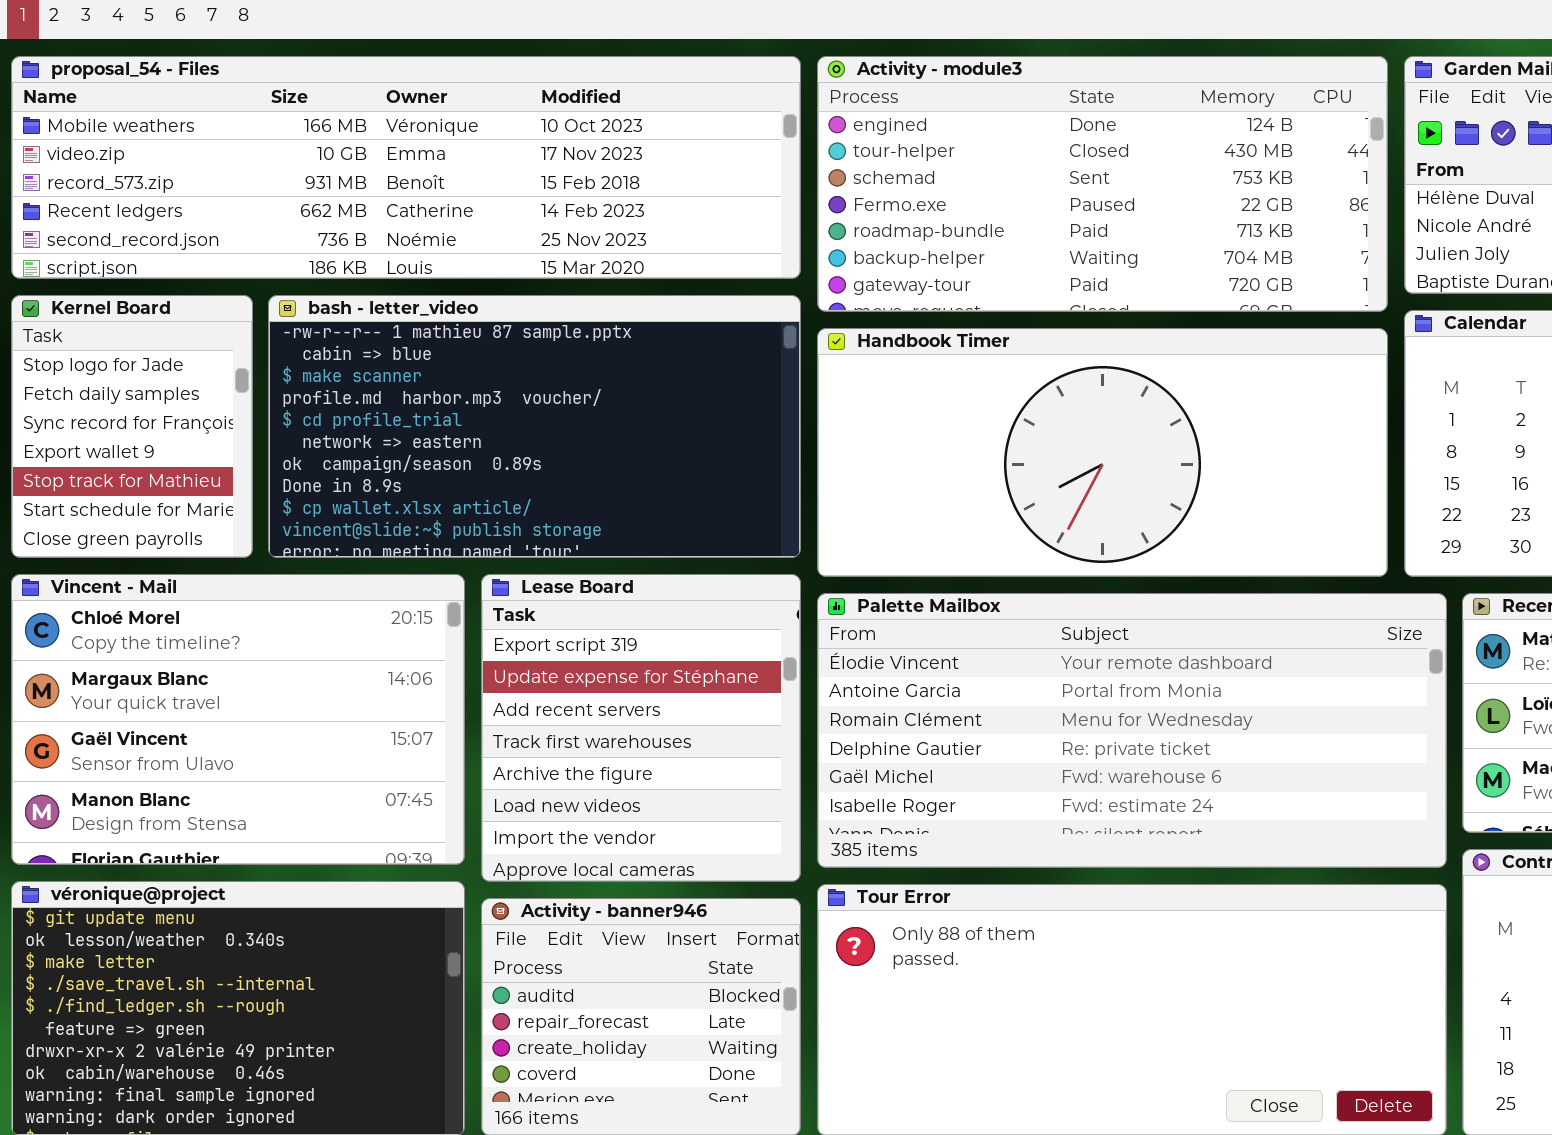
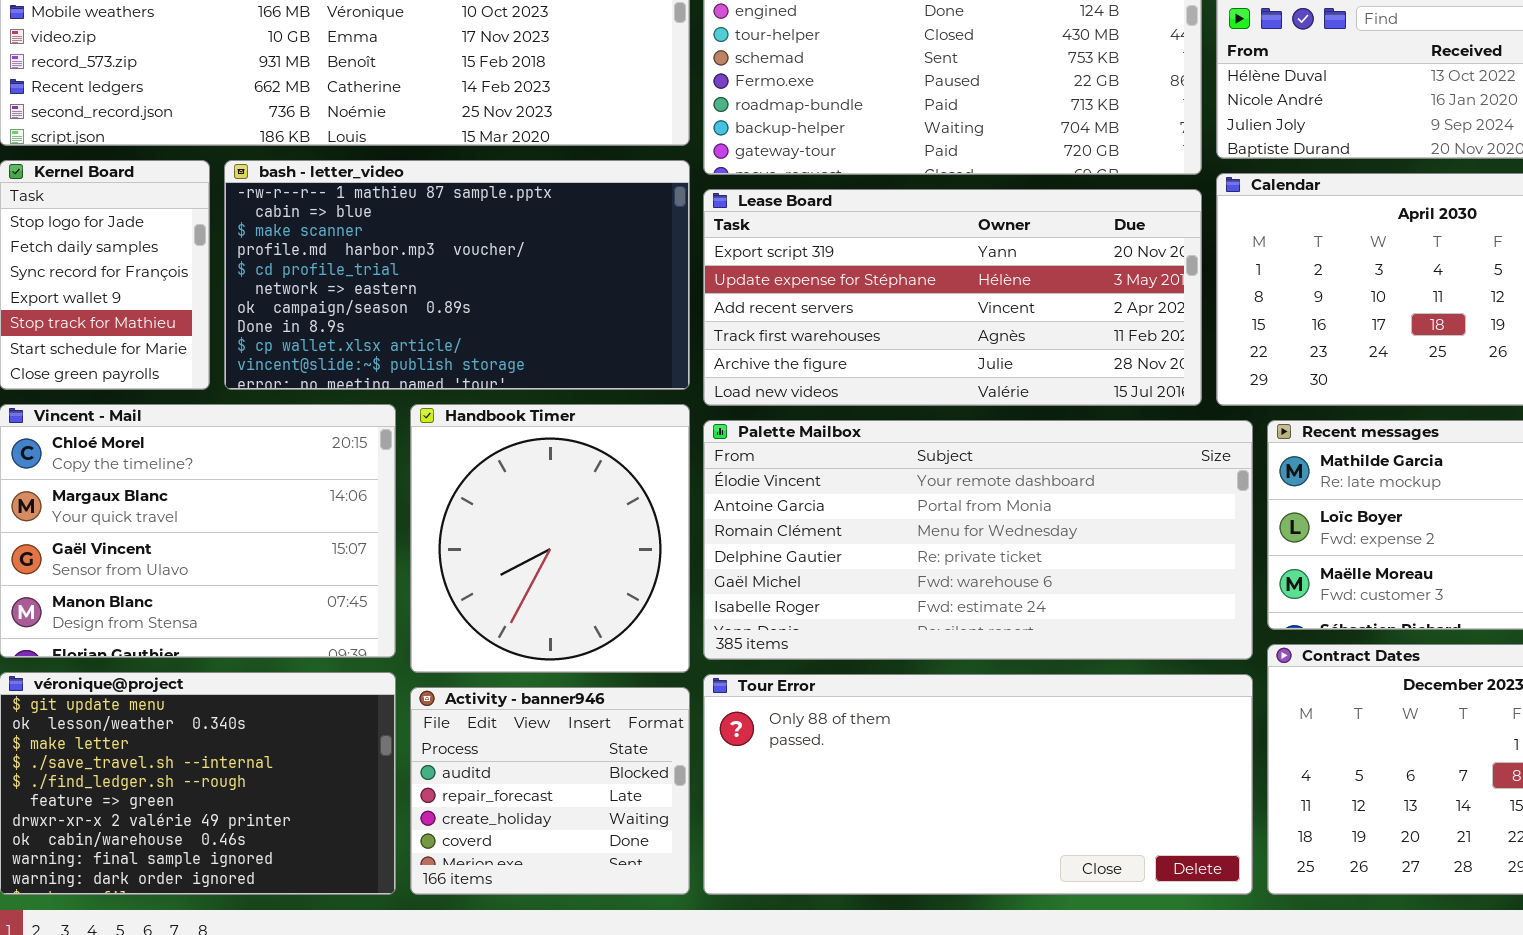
Handbook Timer: [817,328,1388,577] -> [410,404,690,673], moved, resized
Lease Board: [481,574,801,882] -> [703,189,1202,406], moved, resized

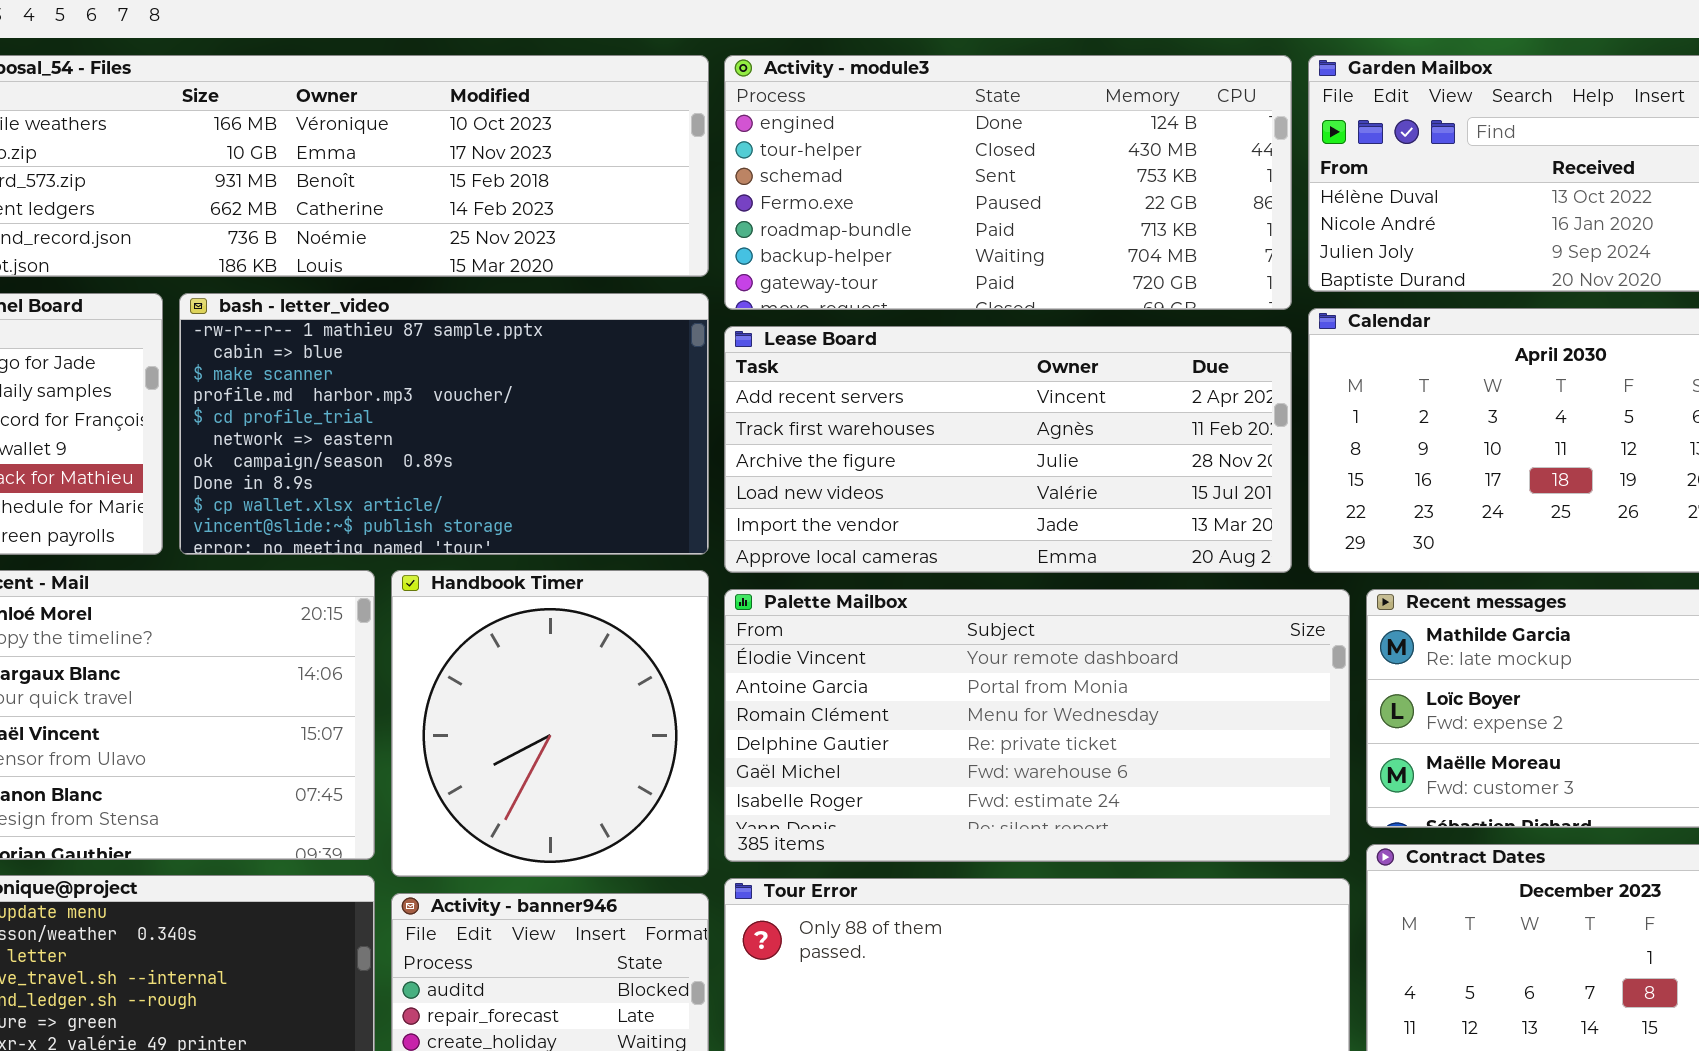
Lease Board: [703,189,1202,406] -> [724,326,1292,573], scrolled down 2 rows

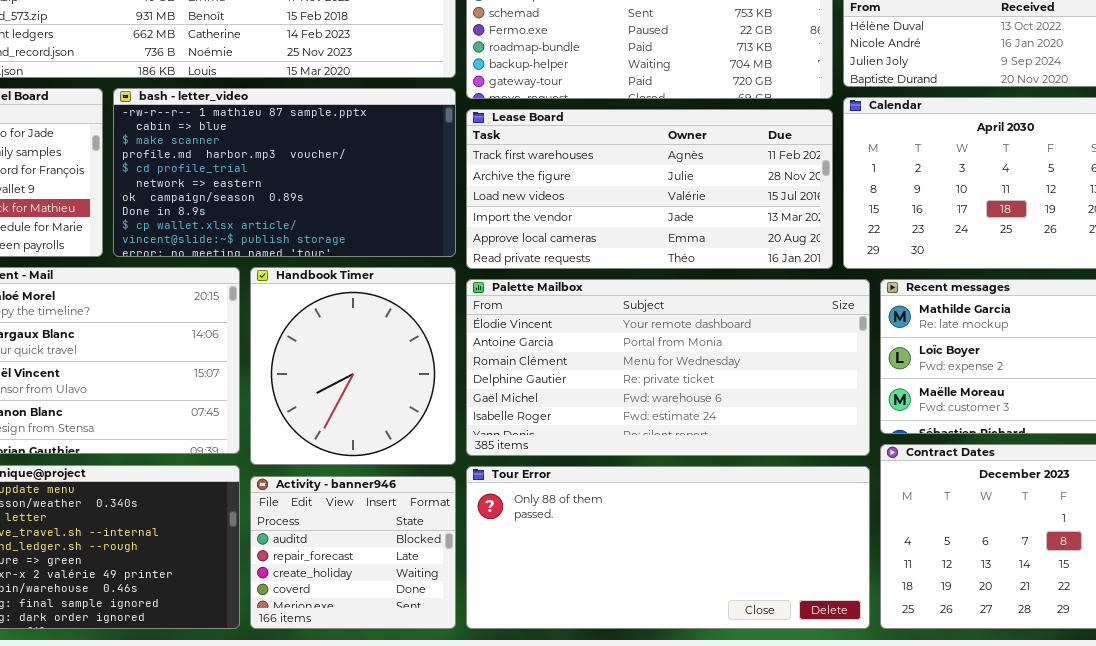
Lease Board: [724,326,1292,573] -> [466,109,833,269], scrolled down 1 row

